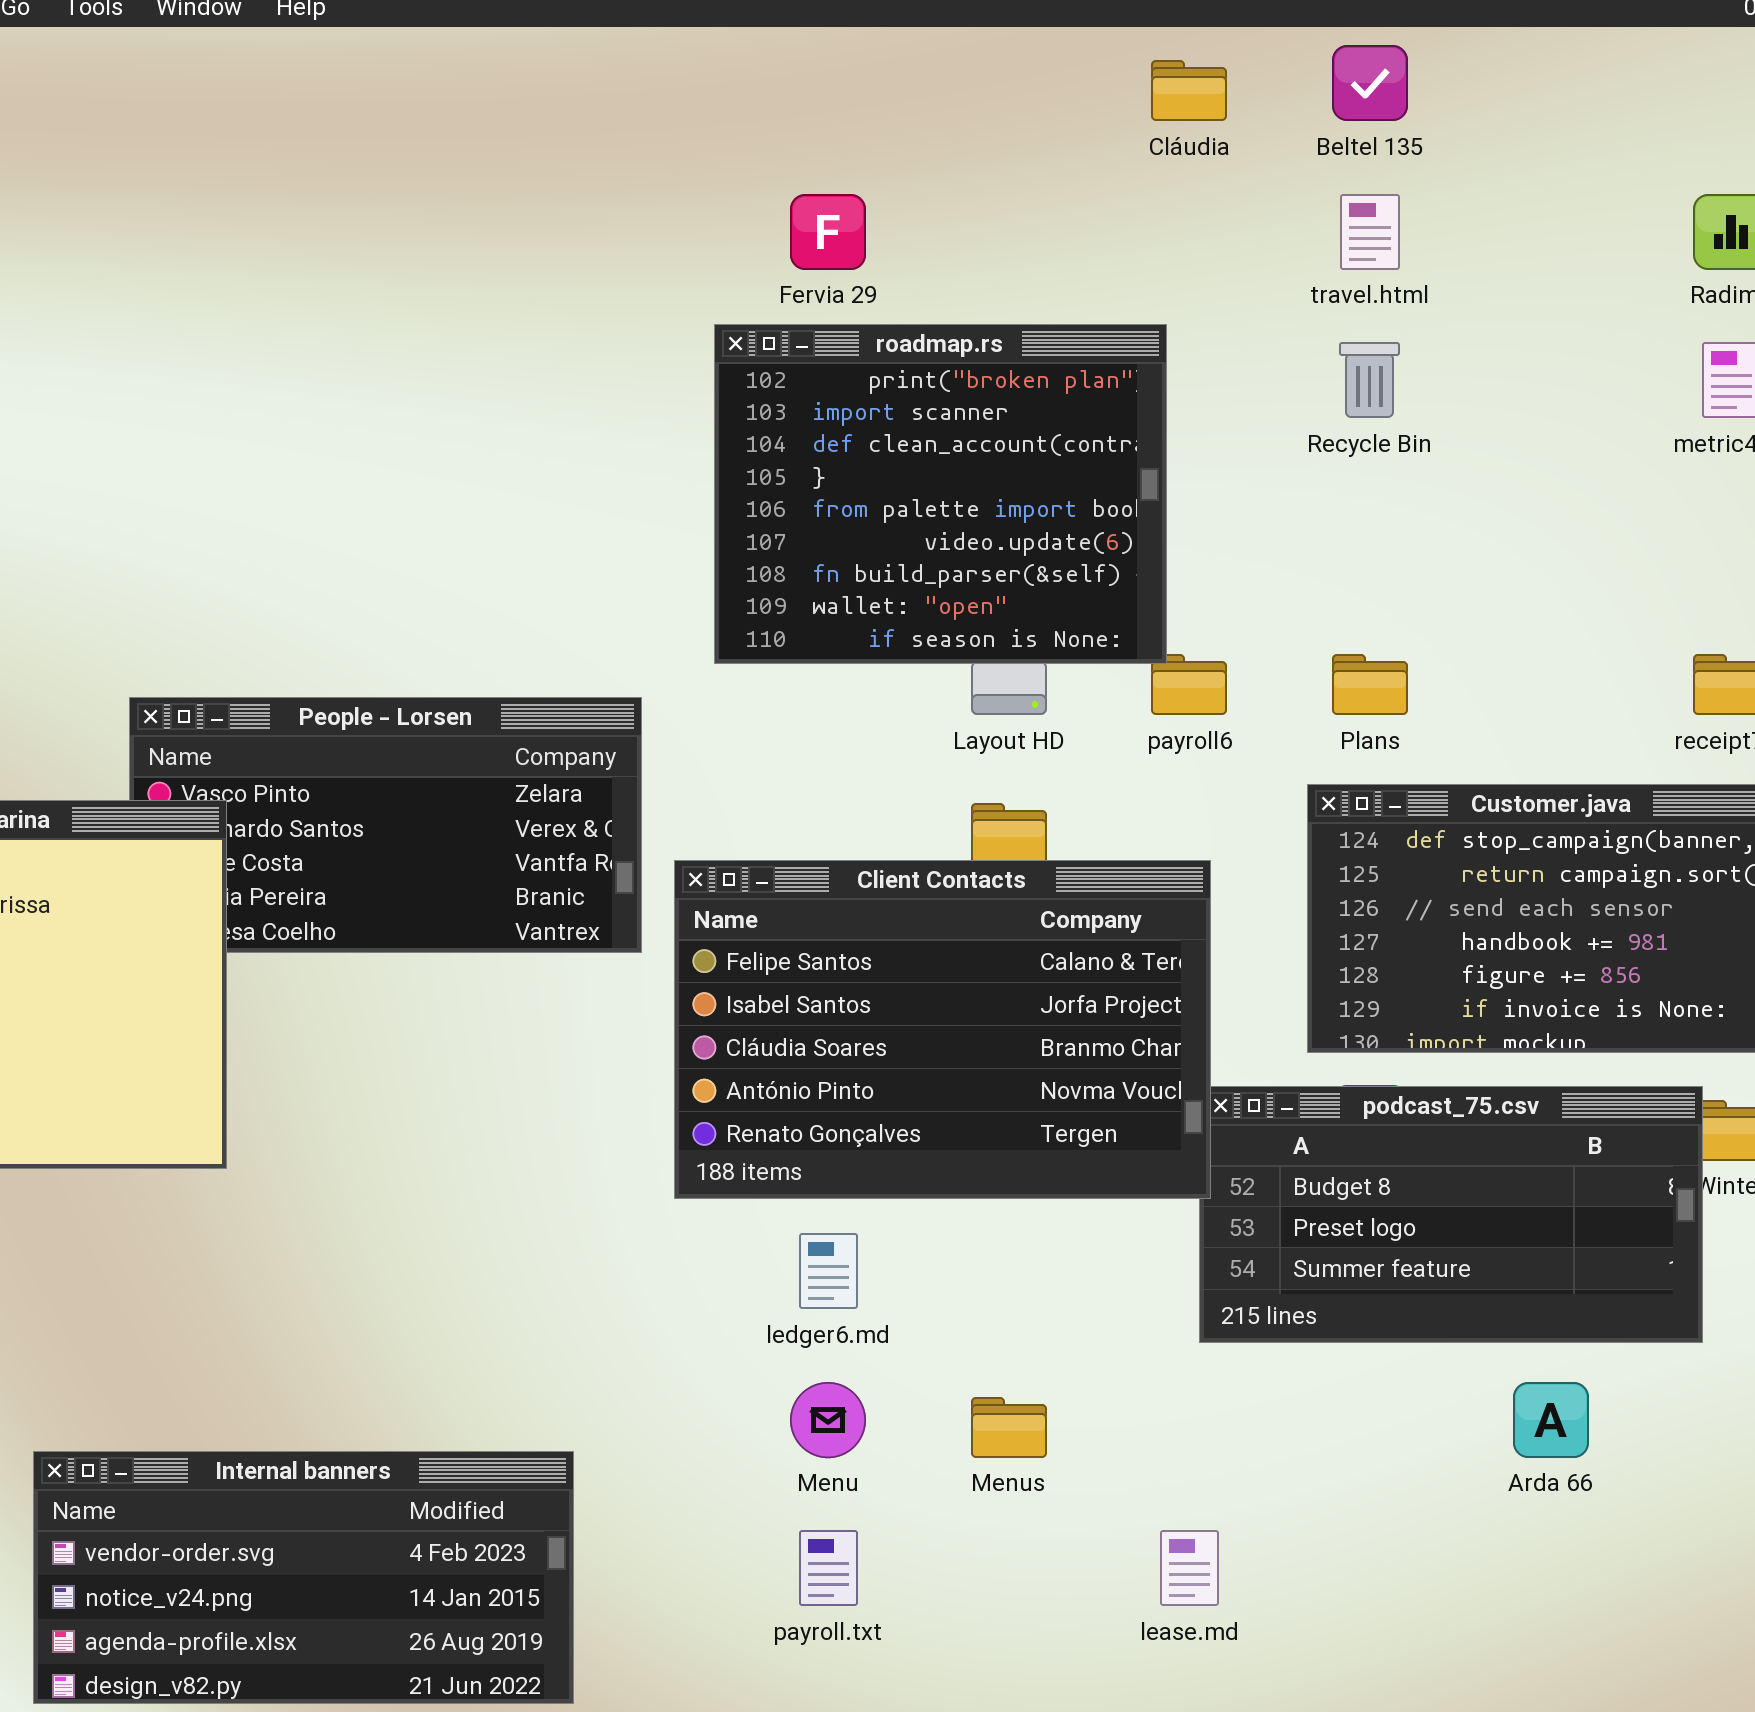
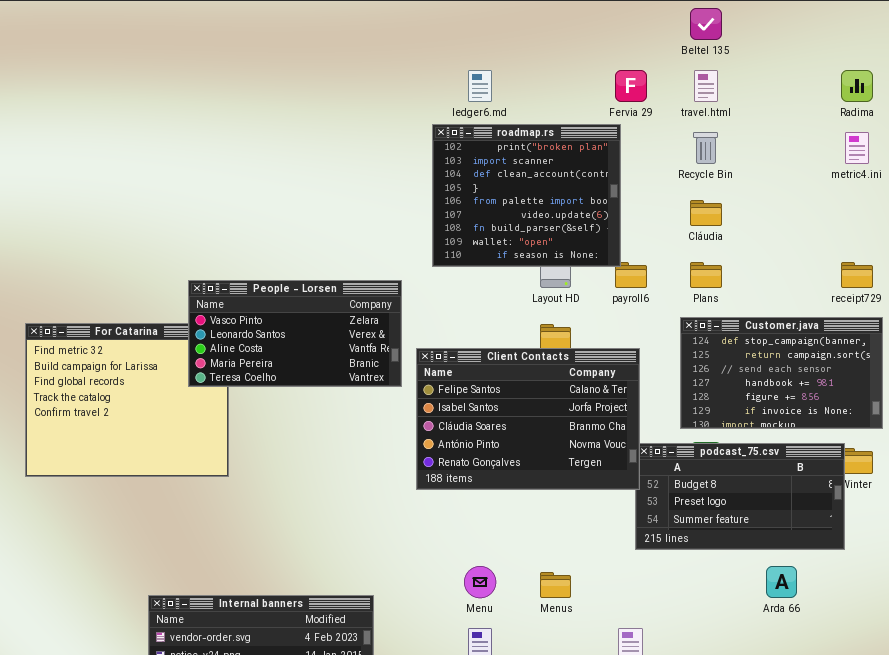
Cláudia: [1151,60,1227,121] -> [690,200,722,226], moved
Fervia 29: [790,194,866,270] -> [615,70,647,102], moved
People - Lorsen: [129,697,642,953] -> [188,280,402,387], raised
ledger6.md: [799,1233,858,1309] -> [468,70,492,102], moved

